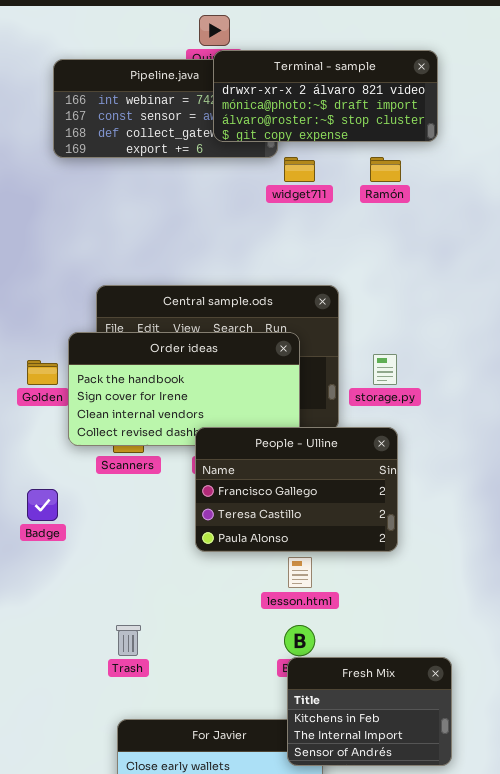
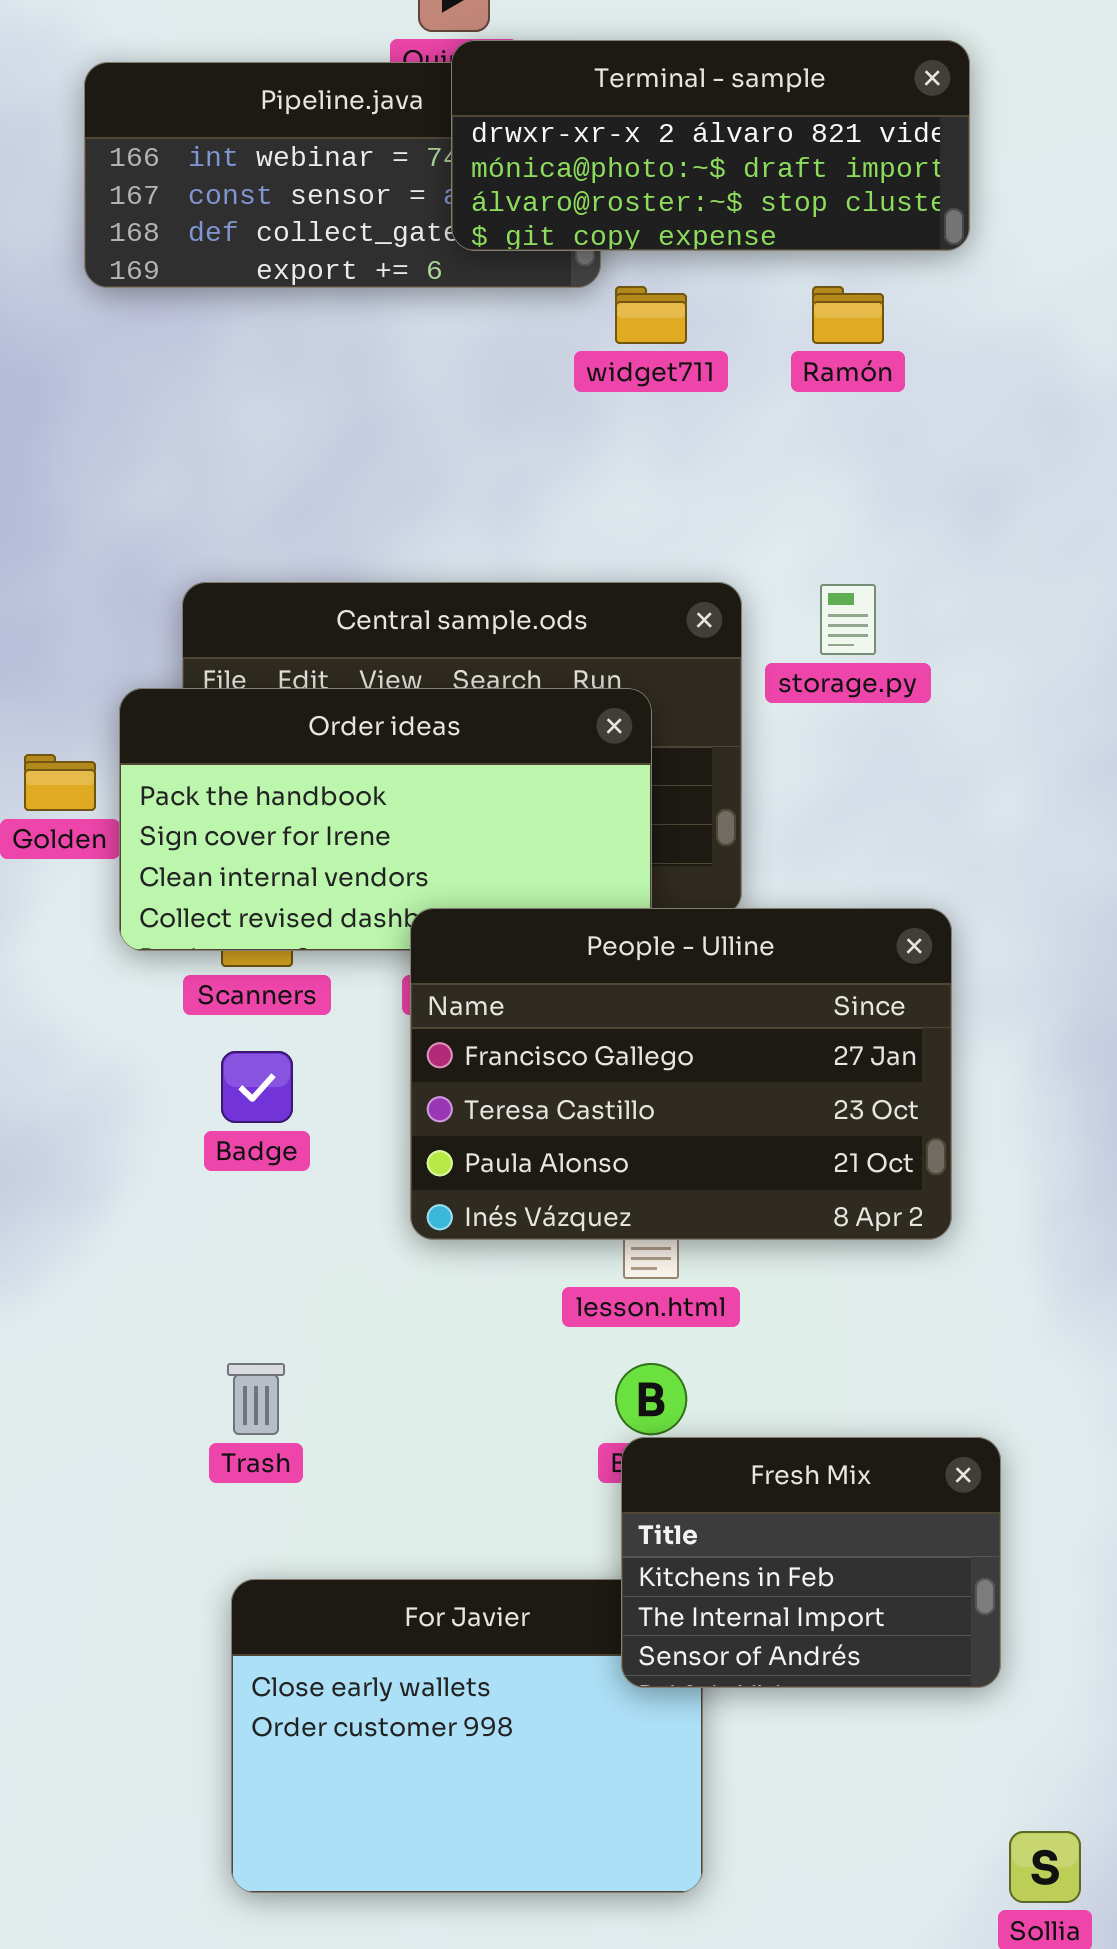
storage.py: [373,354,397,385] -> [820,584,876,655], moved
People - Ulline: [195,427,398,552] -> [410,908,952,1240], resized
Badge: [27,489,58,521] -> [221,1051,293,1123], moved

